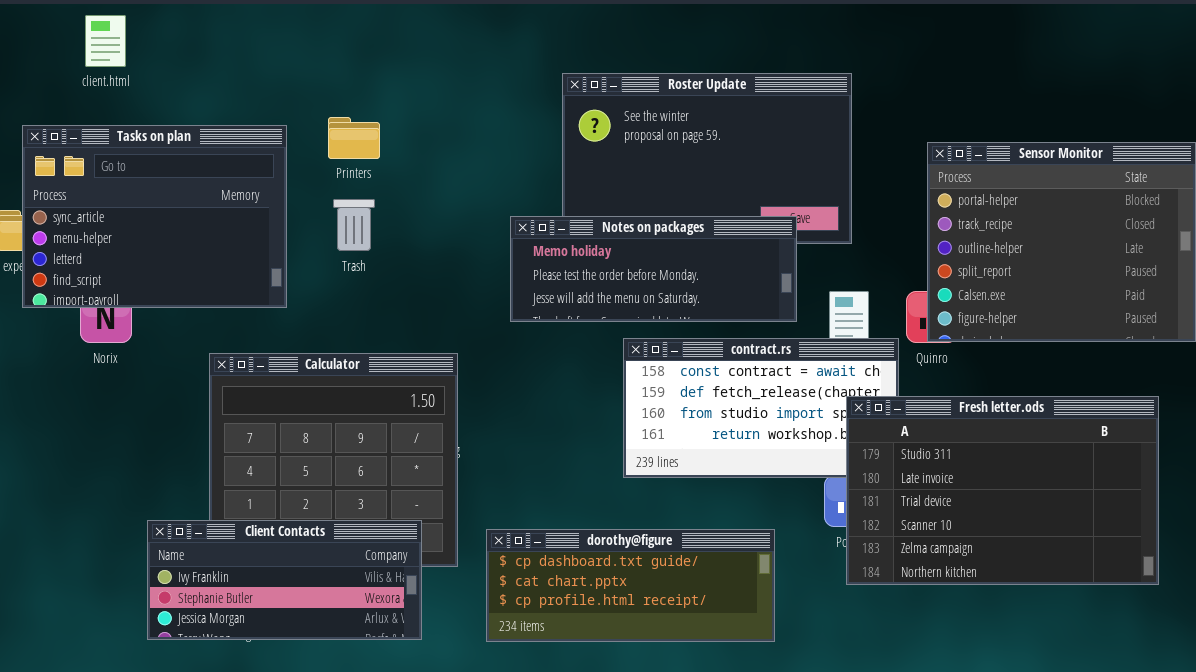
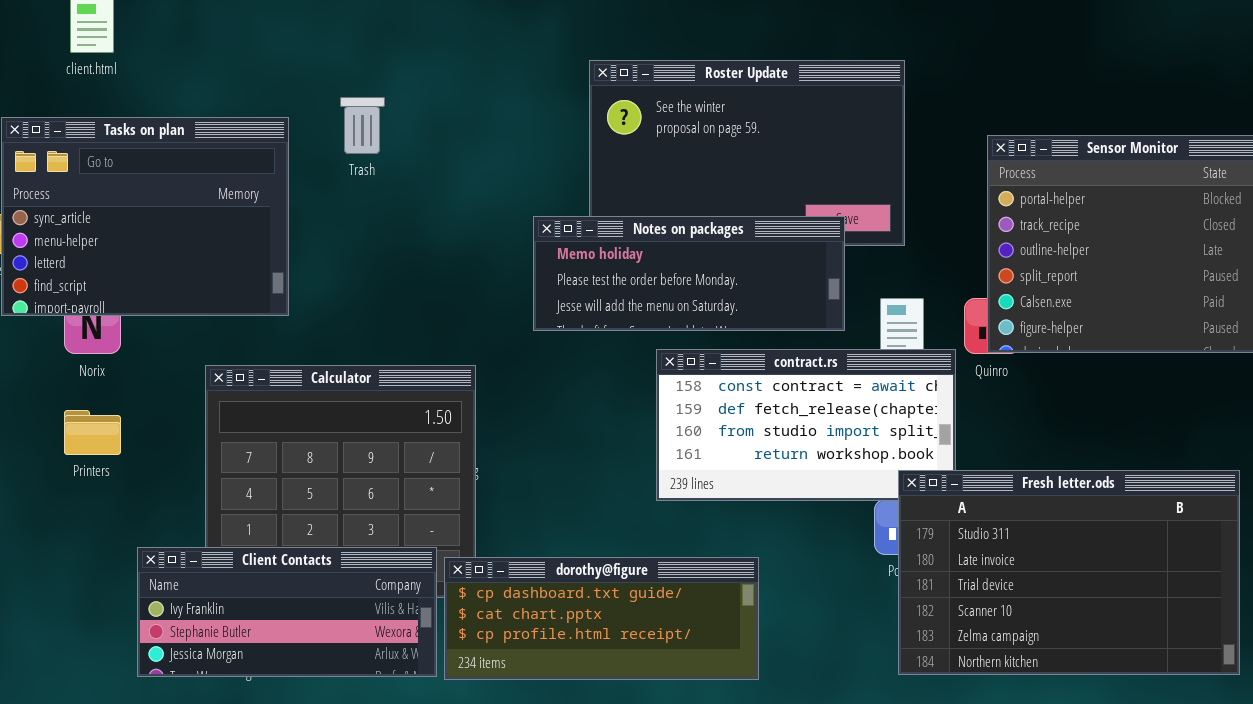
Printers: [328,117,380,159] -> [64,410,121,455], moved
Trash: [333,199,375,251] -> [340,97,385,154], moved
Fresh letter.ods: [846,396,1159,585] -> [898,470,1240,675], moved
dorothy@figure: [486,529,775,642] -> [444,557,759,680], moved

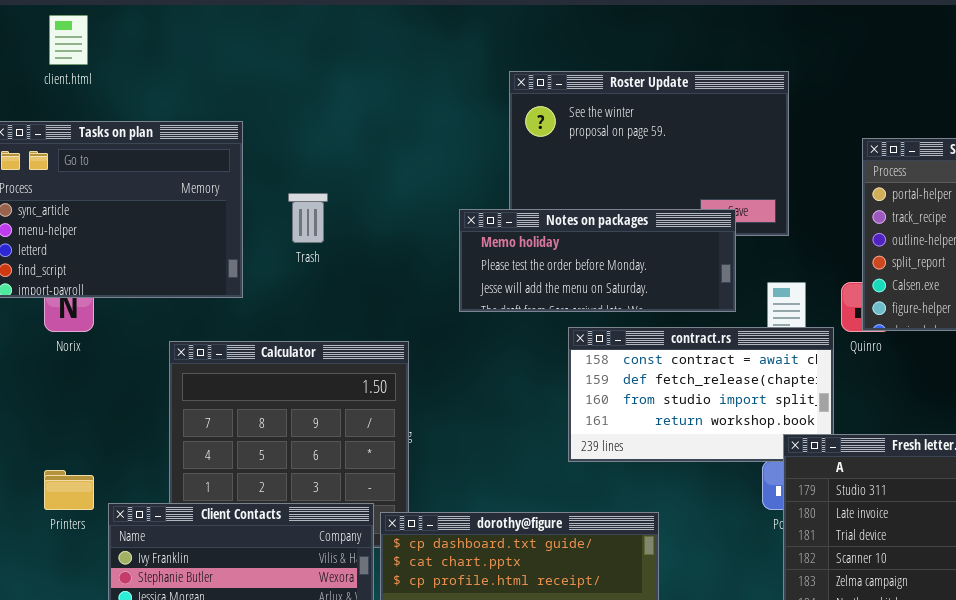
Trash: [340,97,385,154] -> [288,193,328,243], moved
Printers: [64,410,121,455] -> [44,470,94,510], moved

